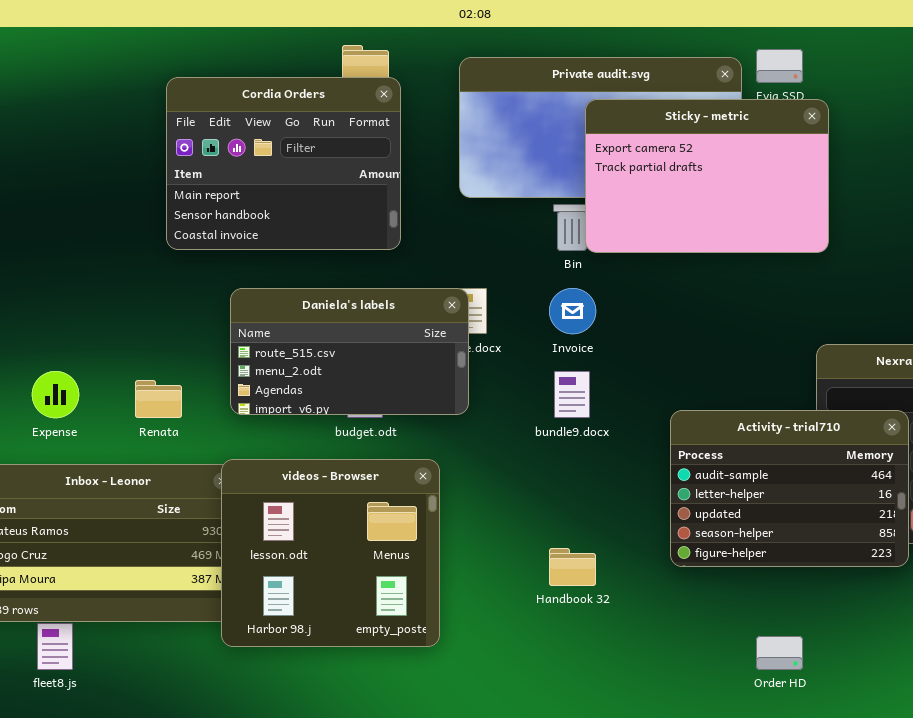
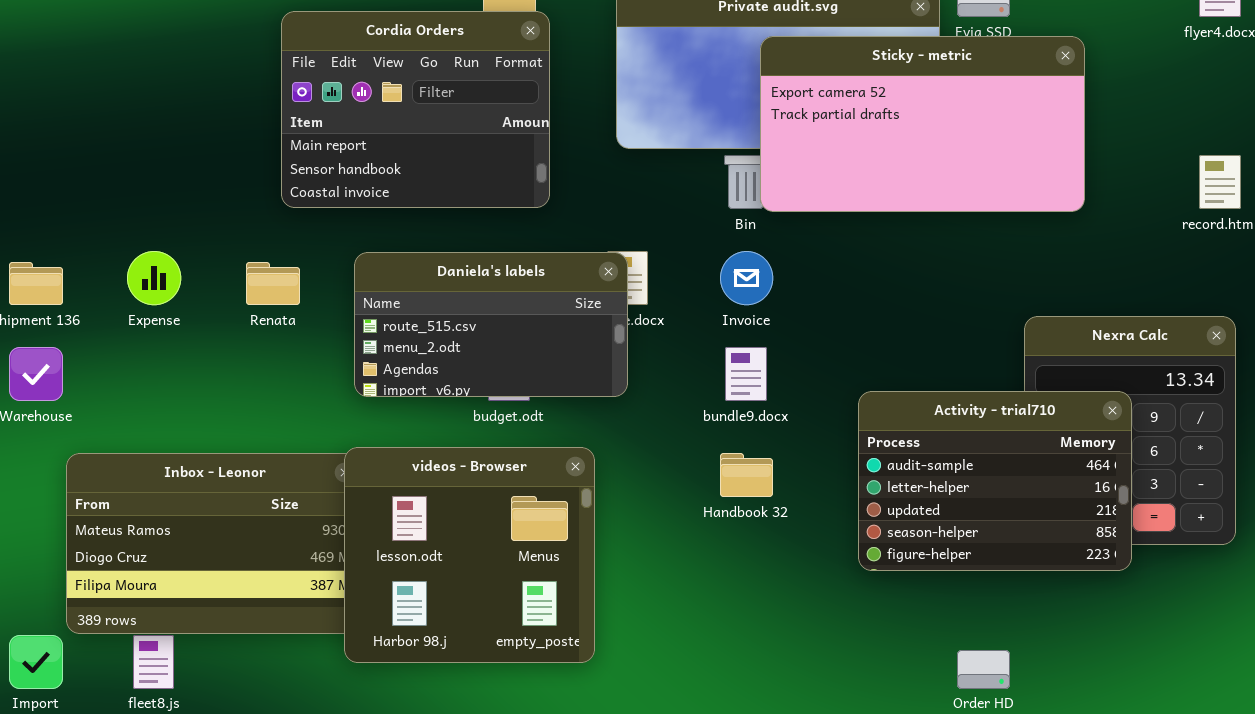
Sticky - metric: [585,99,829,253] -> [760,36,1085,212], resized
Expense: [32,371,79,418] -> [127,251,181,305], moved
Renata: [135,380,182,418] -> [246,262,300,305], moved
Handbook 32: [549,548,596,586] -> [720,453,773,497], moved

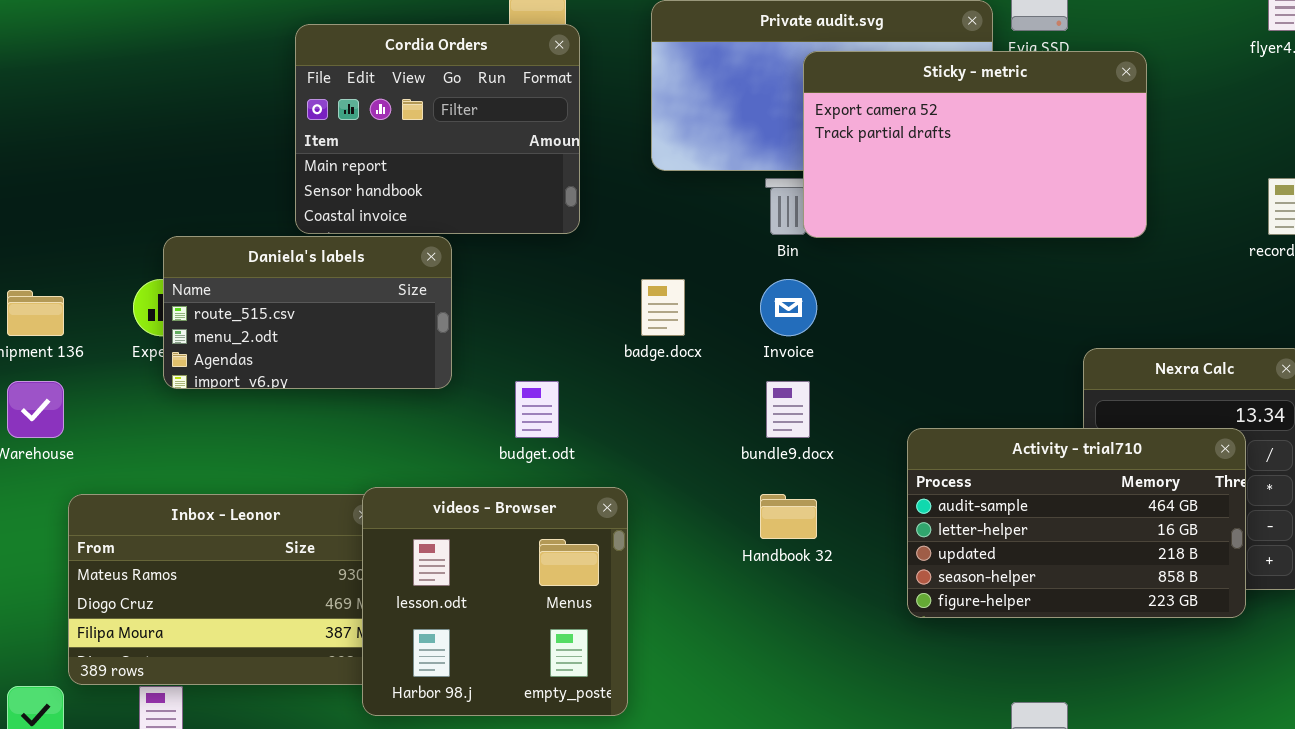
Daniela's labels: [354,252,628,397] -> [163,236,452,389], moved
Activity - trial710: [858,391,1132,571] -> [907,428,1246,618], resized

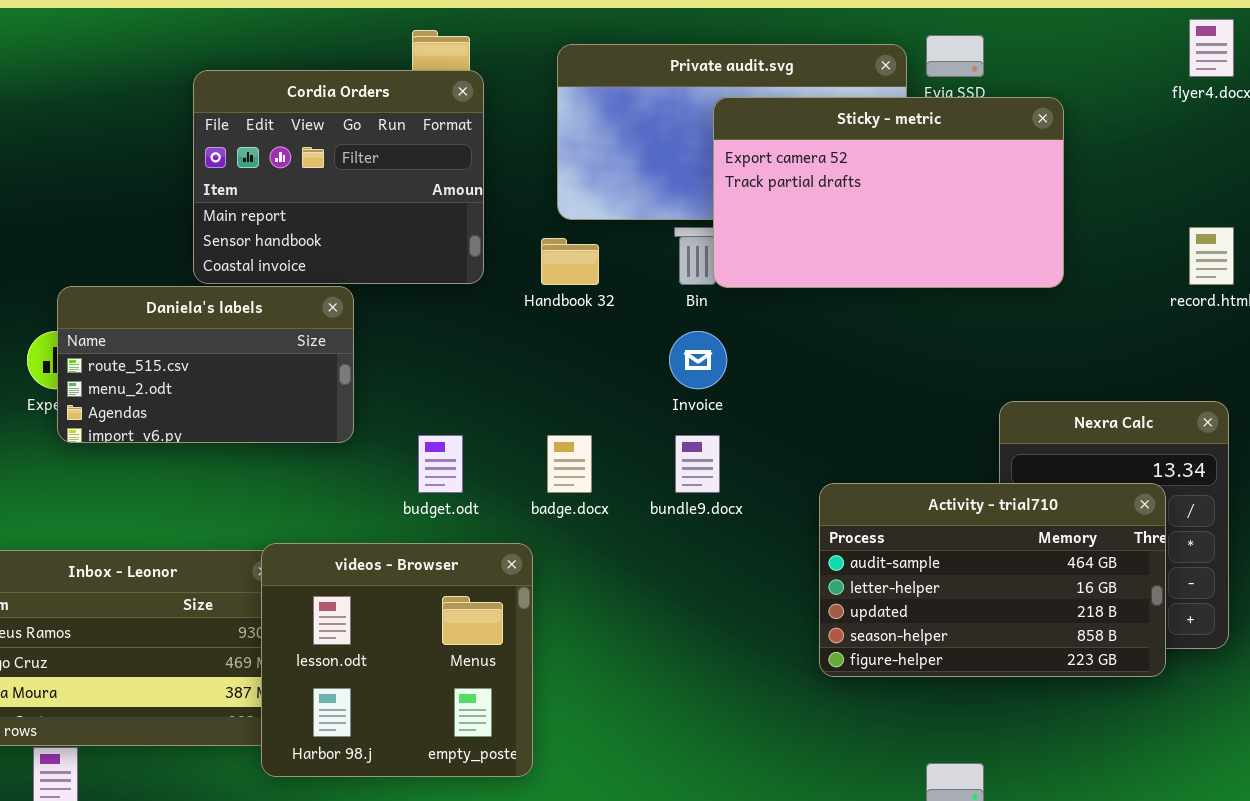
badge.docx: [641,279,685,336] -> [547,435,592,493], moved
Handbook 32: [760,494,817,539] -> [541,238,599,285], moved

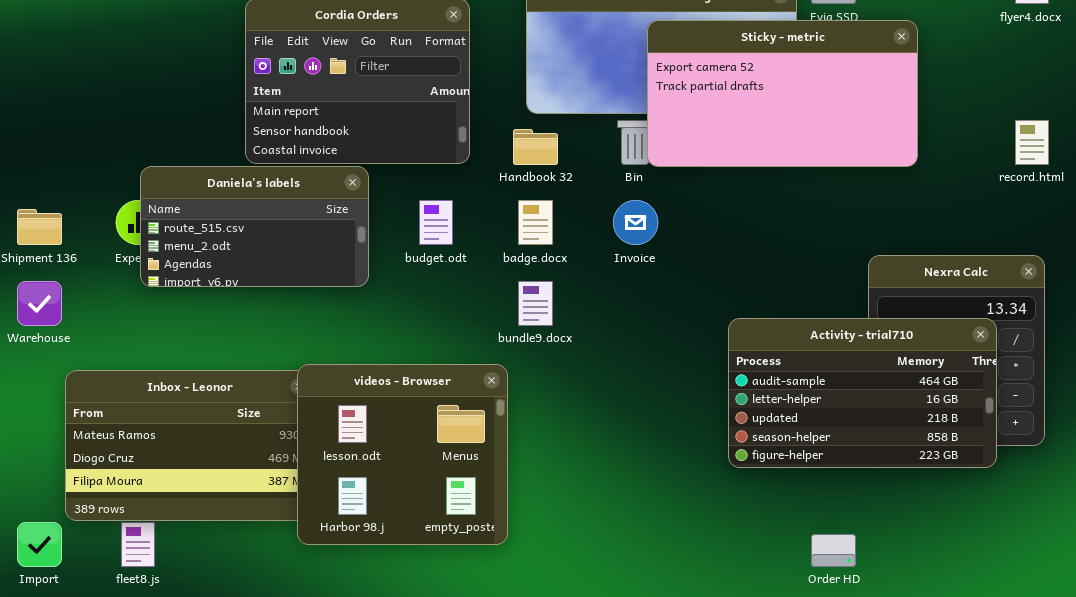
budget.odt: [418,435,463,493] -> [419,200,453,245], moved
badge.docx: [547,435,592,493] -> [518,200,553,245], moved
bundle9.docx: [675,435,720,493] -> [518,281,553,326], moved

